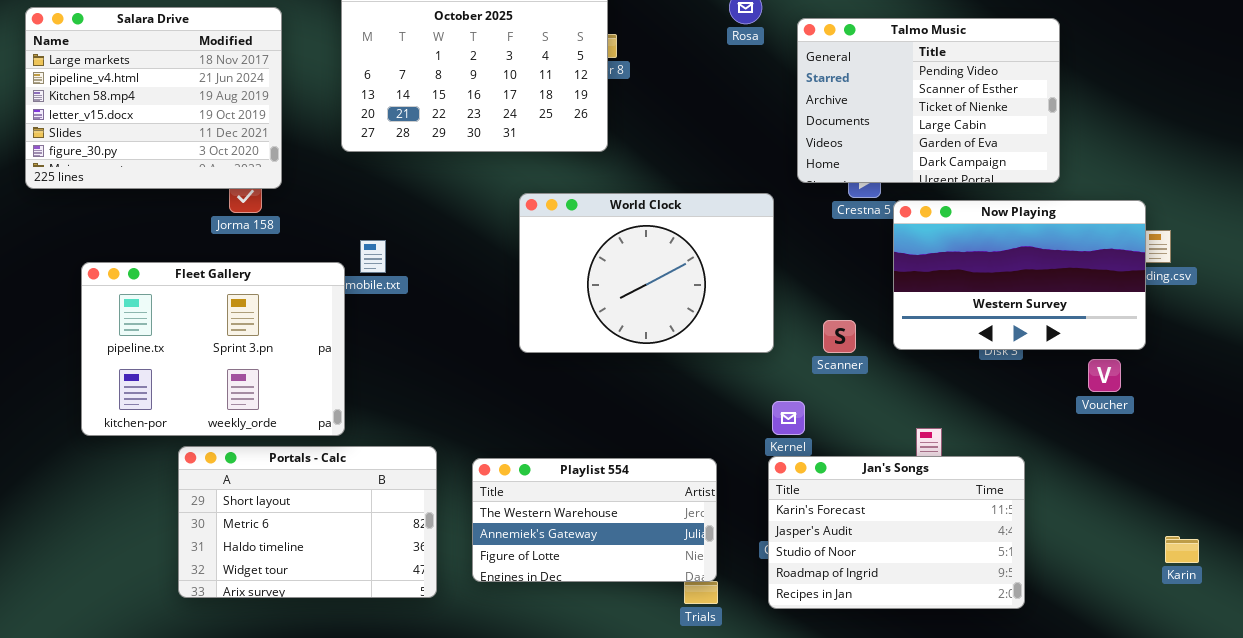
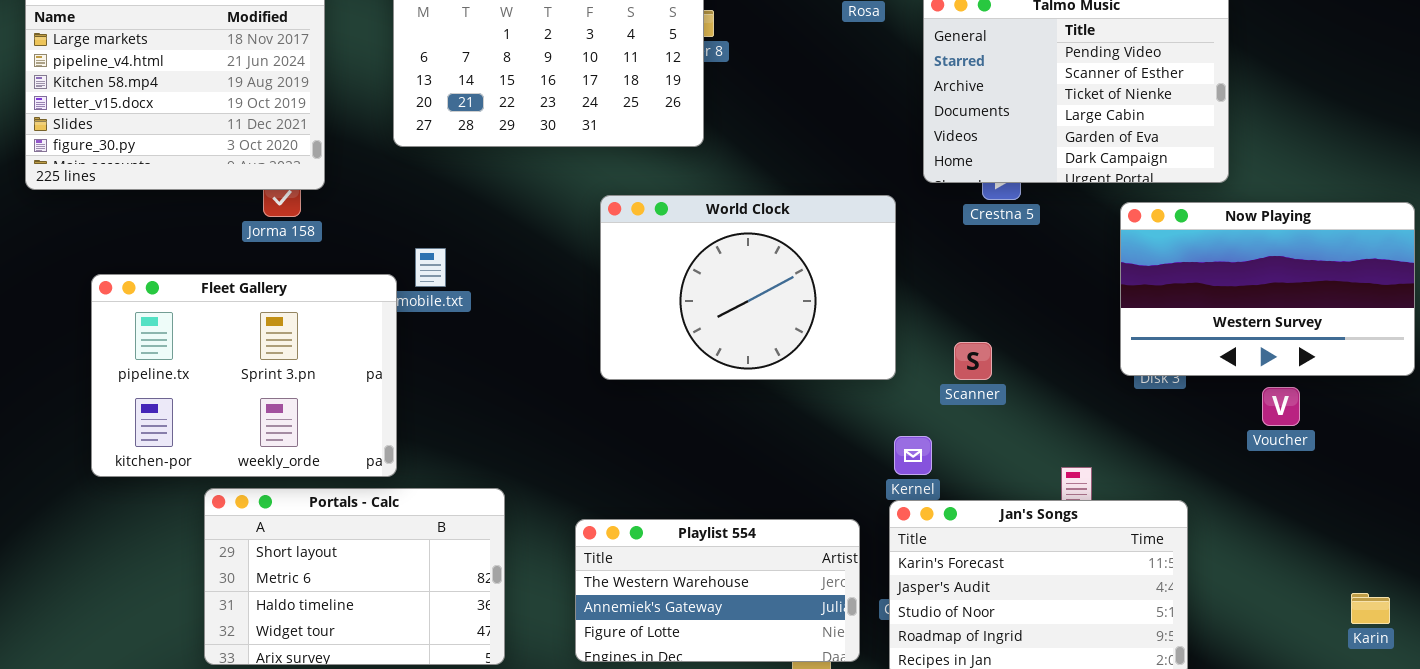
Now Playing: [893,200,1146,350] -> [1120,202,1415,376], moved
Playlist 554: [472,458,717,582] -> [575,519,860,662], moved

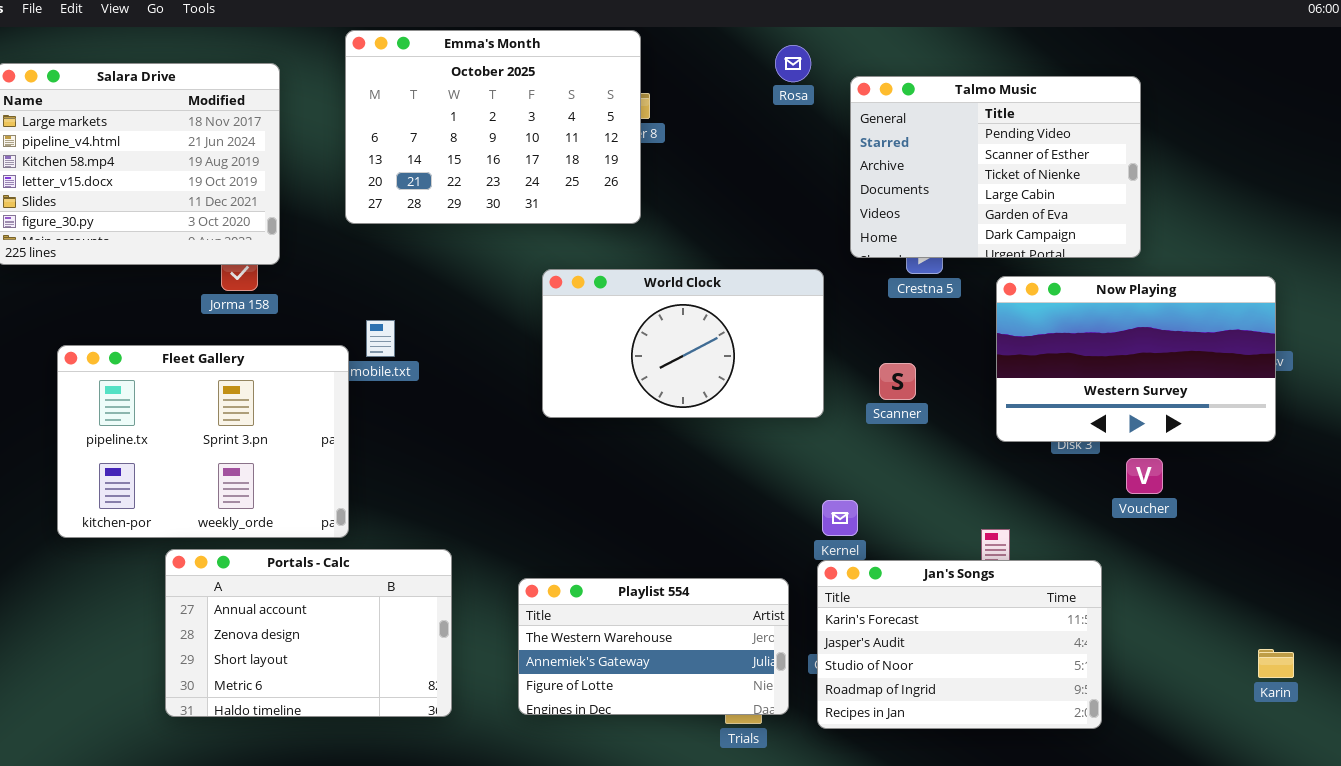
World Clock: [600,195,896,380] -> [542,269,824,418], resized
Now Playing: [1120,202,1415,376] -> [996,276,1276,442], moved
Scanner: [954,342,992,380] -> [879,363,916,400], moved
Voucher: [1262,387,1300,426] -> [1126,458,1163,494], moved
Portals - Calc: [204,488,505,665] -> [165,549,452,717], scrolled up 2 rows

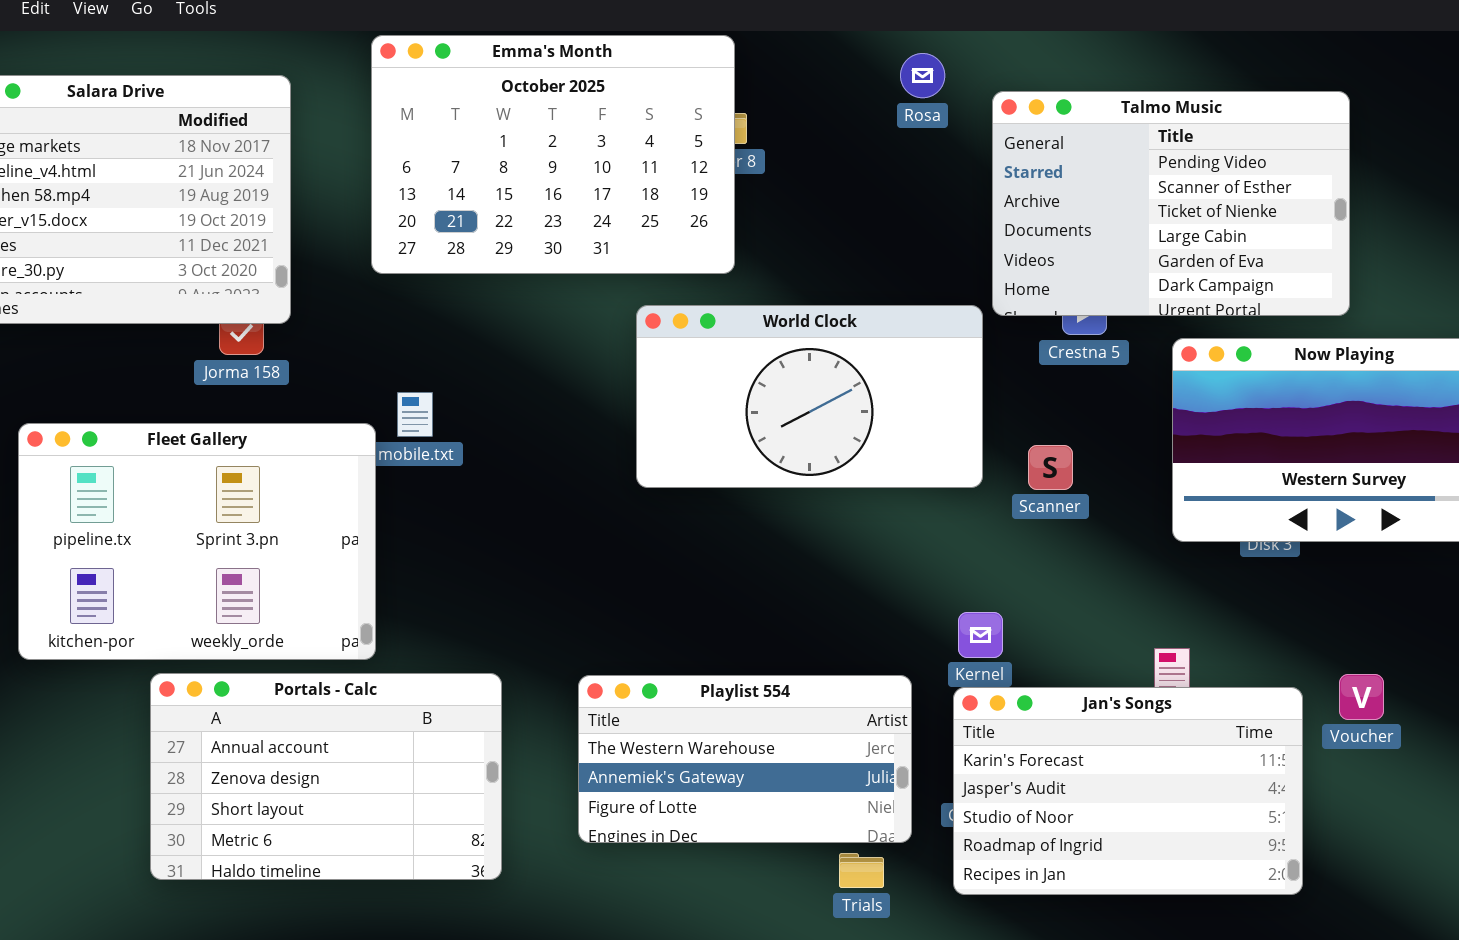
World Clock: [542,269,824,418] -> [636,305,983,488], moved
Voucher: [1126,458,1163,494] -> [1339,674,1384,720], moved
Playlist 554: [518,578,789,715] -> [578,675,912,843], moved

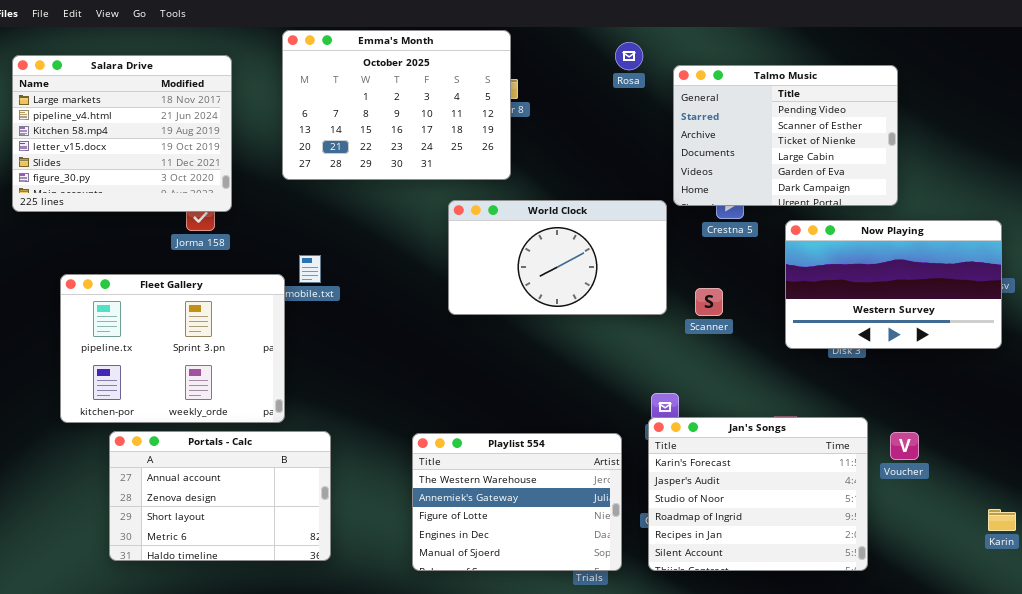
Portals - Calc: [150,673,502,880] -> [109,431,331,561], moved
Playlist 554: [578,675,912,843] -> [412,433,622,571], resized
Jan's Songs: [953,687,1303,895] -> [648,417,868,571], resized

